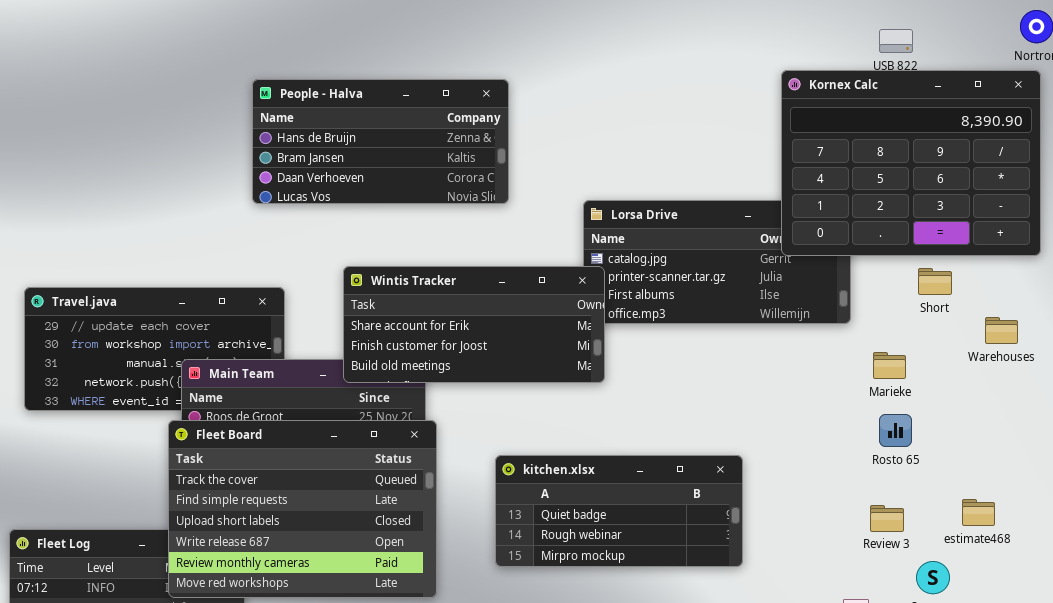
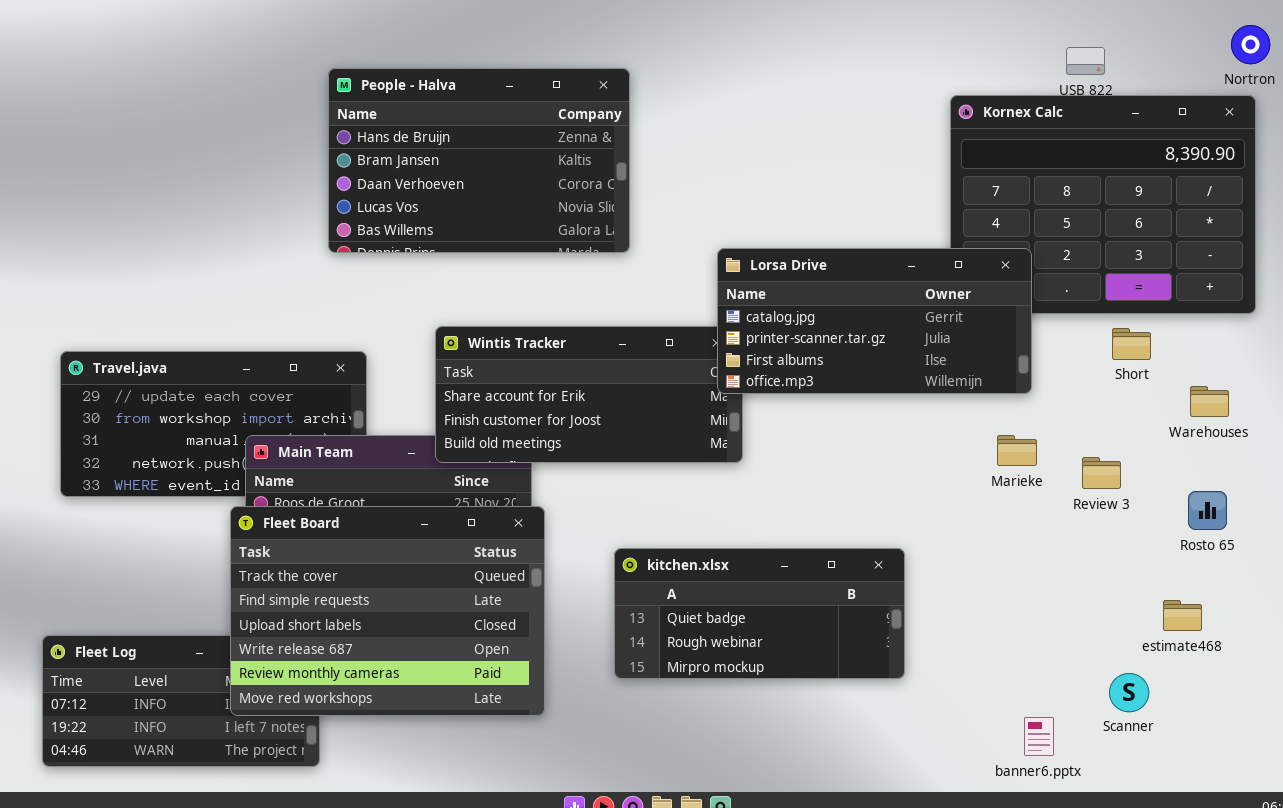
People - Halva: [252,79,509,204] -> [328,68,630,253], resized
Lorsa Drive: [583,200,851,324] -> [717,248,1032,394], raised
Marieke: [873,352,906,379] -> [997,435,1037,466], moved
Rosto 65: [879,414,912,447] -> [1188,491,1227,530], moved
Review 3: [870,505,904,532] -> [1082,457,1121,489], moved

